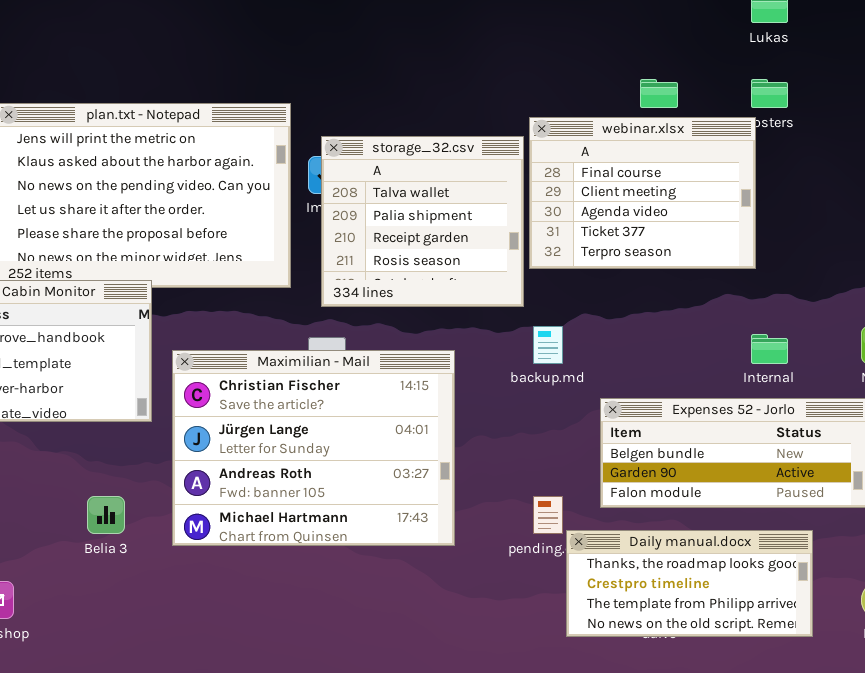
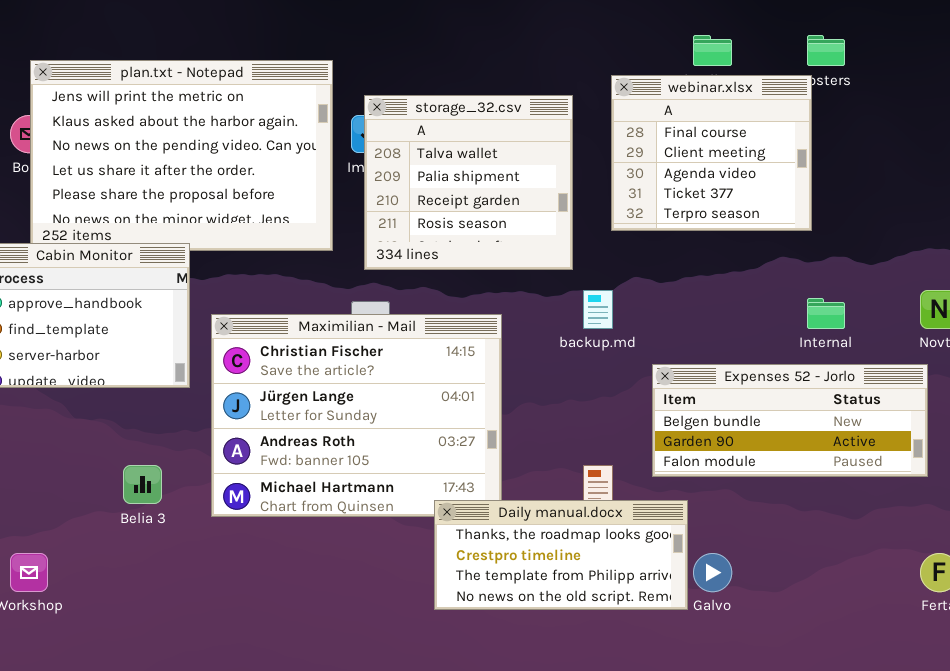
webinar.xlsx: [529,117,756,269] -> [611,75,812,231], resized
Daily manual.docx: [566,530,813,637] -> [434,500,688,610], moved

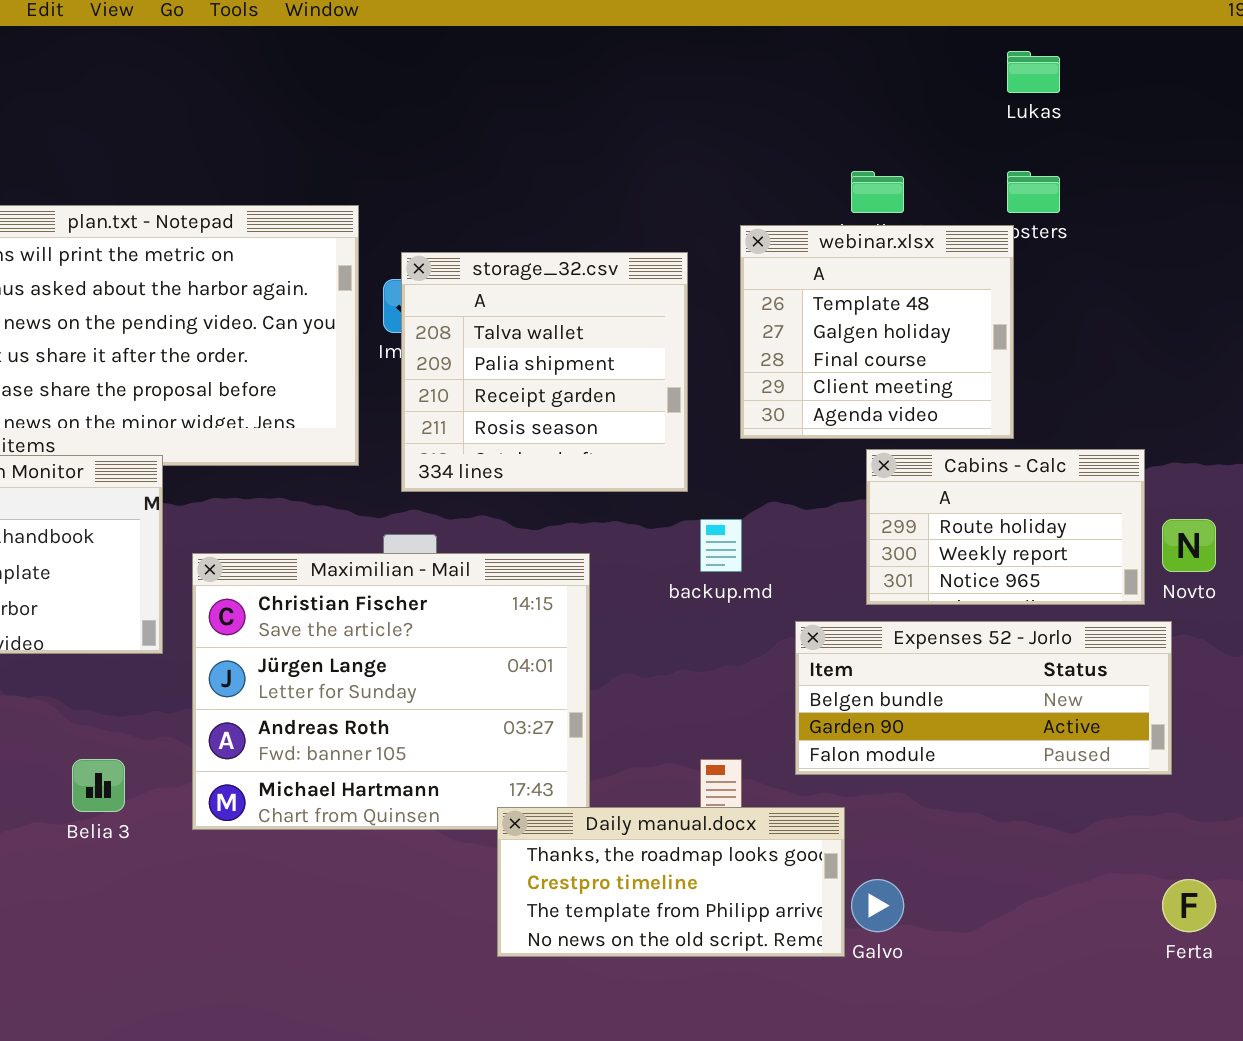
webinar.xlsx: [611,75,812,231] -> [740,225,1014,439], scrolled up 2 rows
Cabins - Calc: none -> [866,449,1145,605], opened

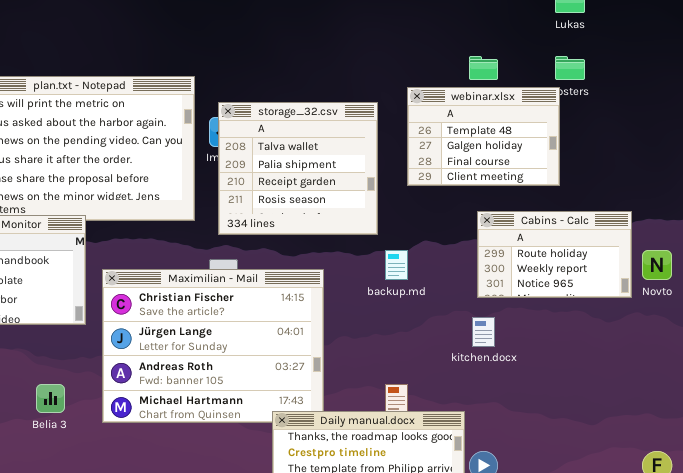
webinar.xlsx: [740,225,1014,439] -> [407,87,560,186], resized
Expenses 52 - Jorlo: [795,621,1172,775] -> none, closed

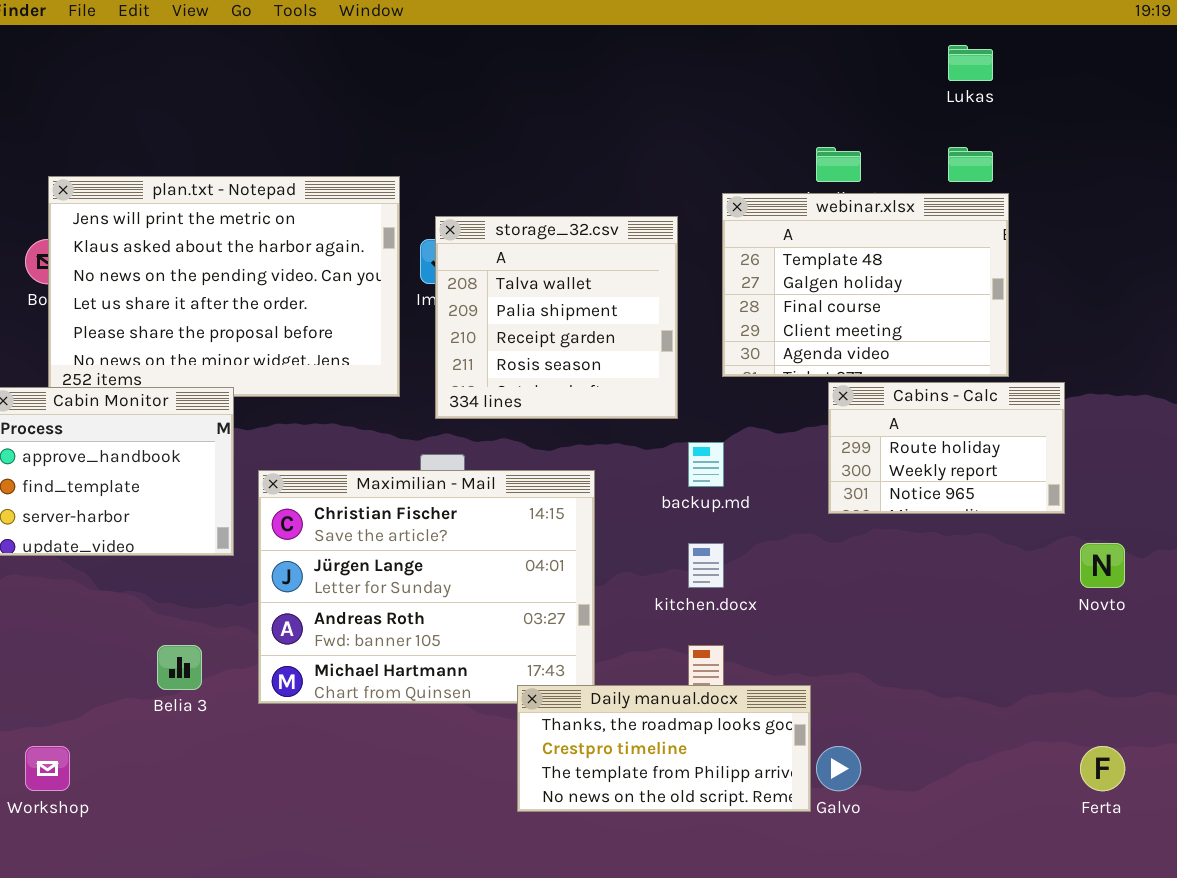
webinar.xlsx: [407,87,560,186] -> [722,193,1009,377], resized
Novto: [642,250,672,280] -> [1080,543,1125,588], moved
kitchen.docx: [472,317,495,347] -> [688,543,724,588], moved

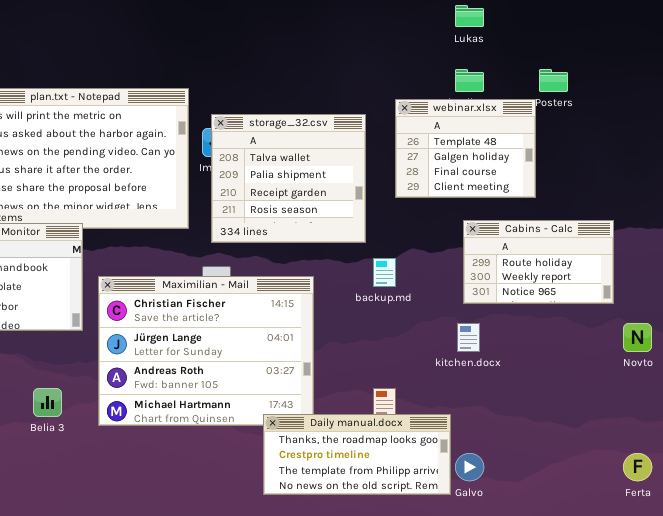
Lukas: [948,45,993,81] -> [455,5,484,27], moved
webinar.xlsx: [722,193,1009,377] -> [395,99,536,198], resized
kitchen.docx: [688,543,724,588] -> [457,323,480,352], moved

